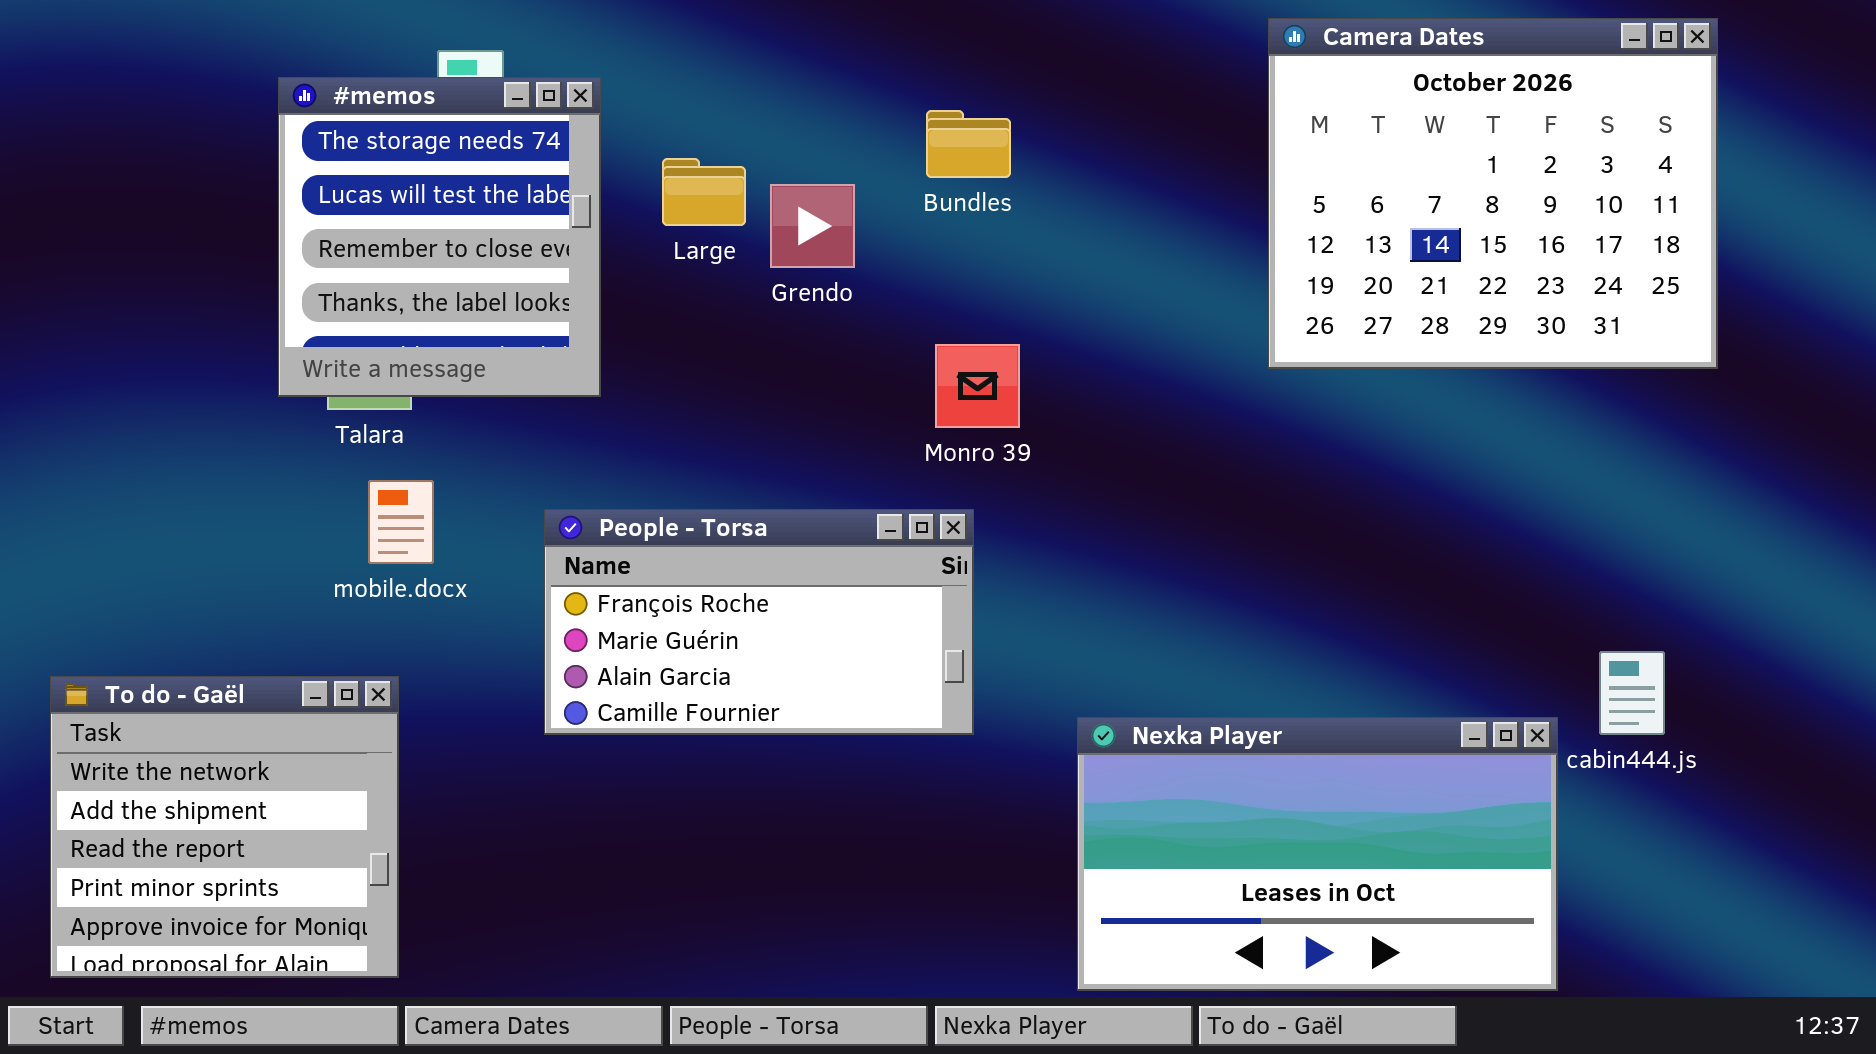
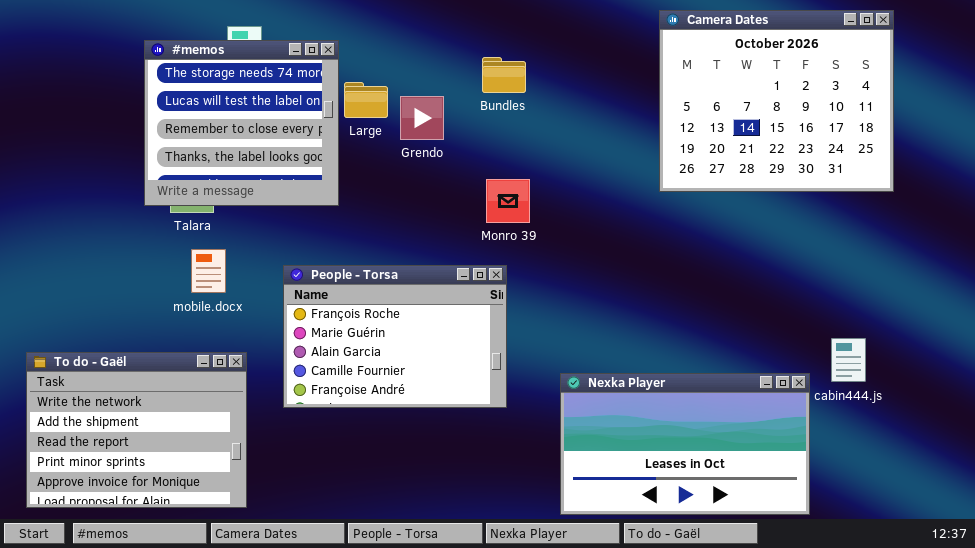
#memos: [278,77,601,397] -> [144,40,339,206], resized
People - Torsa: [544,509,974,735] -> [283,265,507,408], resized
To do - Gaël: [50,676,399,978] -> [26,352,247,508], resized

